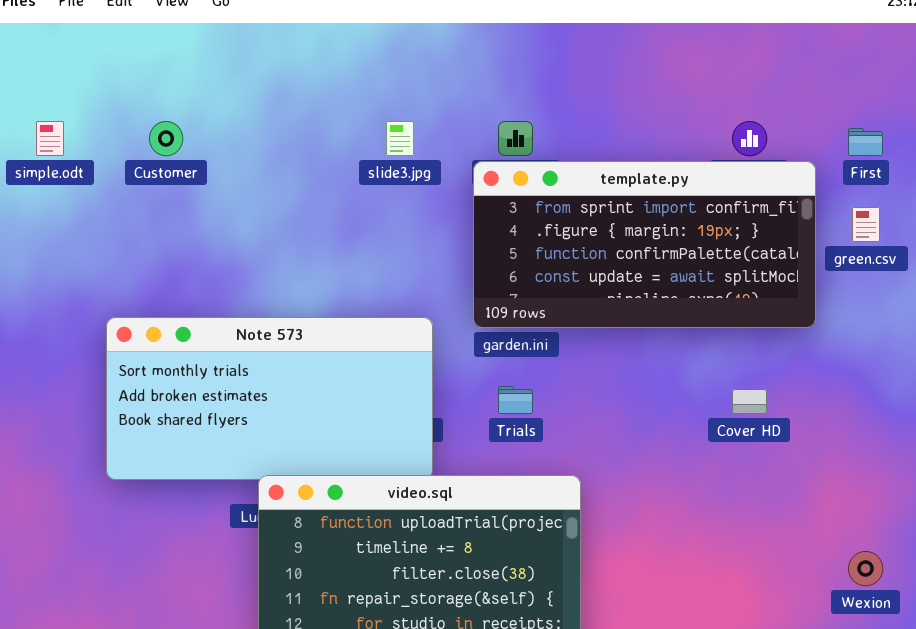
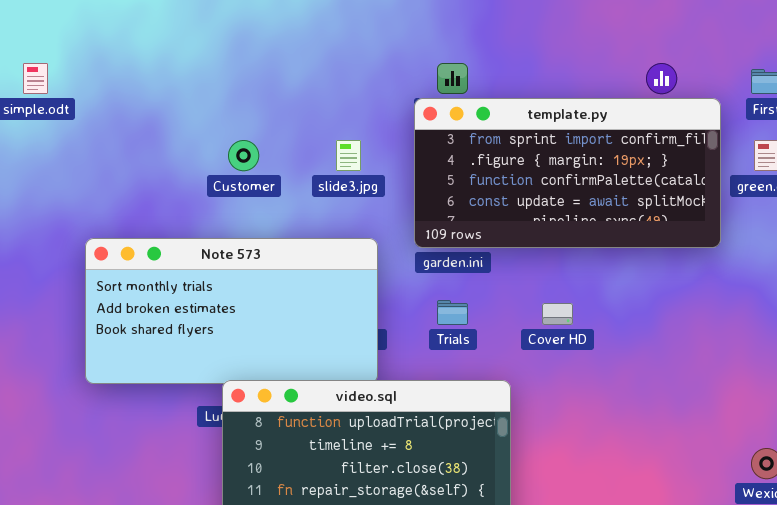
Customer: [149,121,183,156] -> [228,140,259,171], moved
slide3.jpg: [386,121,414,156] -> [336,140,361,171], moved
Cover HD: [732,389,767,414] -> [542,303,573,325], moved

